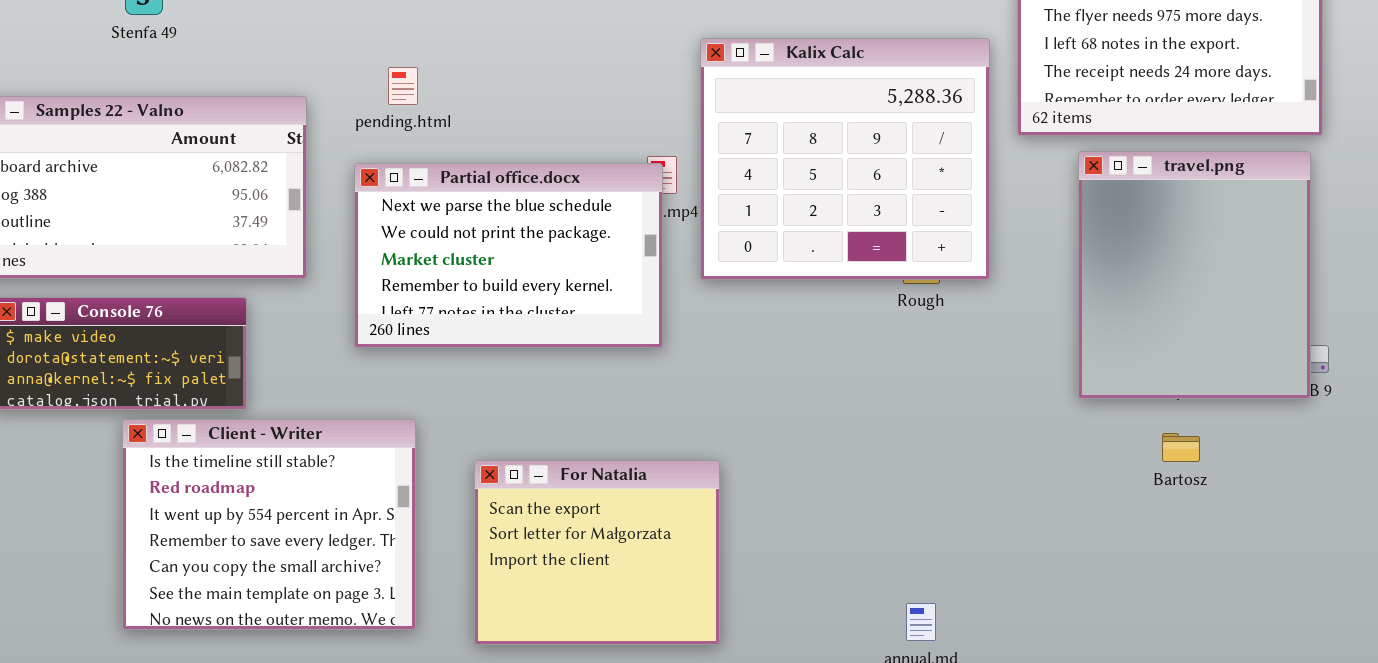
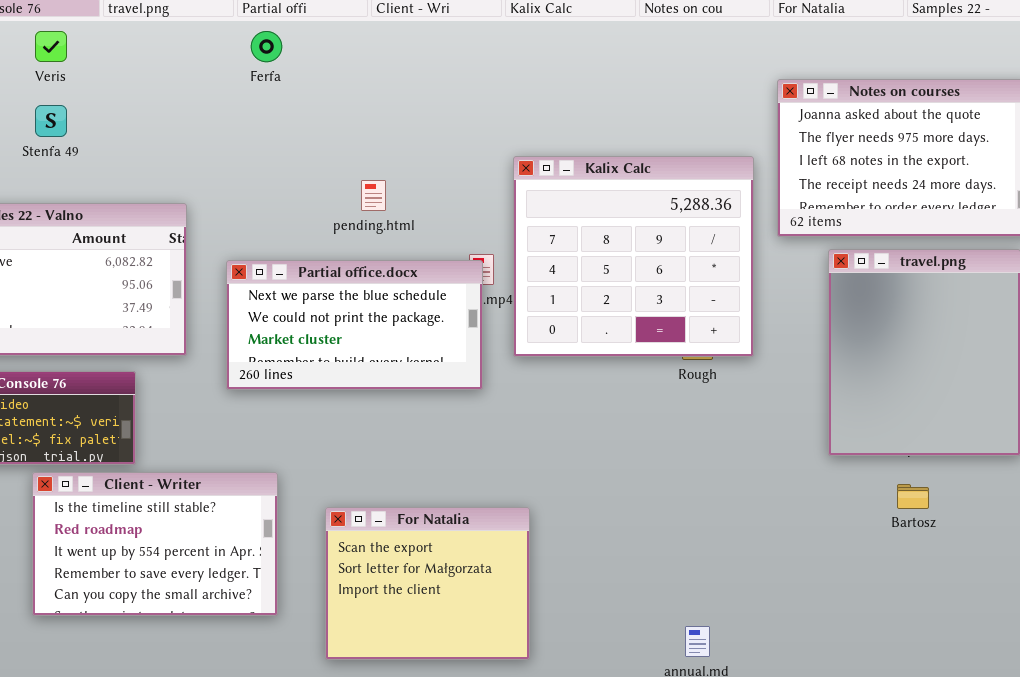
pending.html: [388,67,418,105] -> [361,180,386,211], moved
Partial office.docx: [354,163,663,348] -> [226,260,483,390], resized
Client - Writer: [122,419,416,630] -> [32,472,278,616], resized

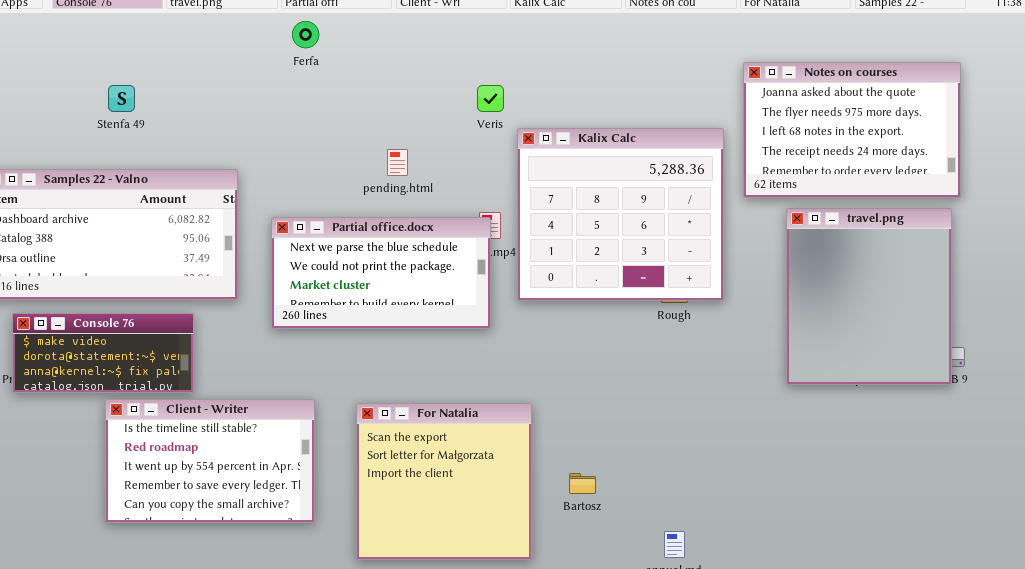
Veris: [35,31,67,62] -> [477,85,504,112], moved
Bartosz: [897,484,929,509] -> [569,473,596,494], moved
For Natalia: [325,507,530,660] -> [356,403,532,560], resized

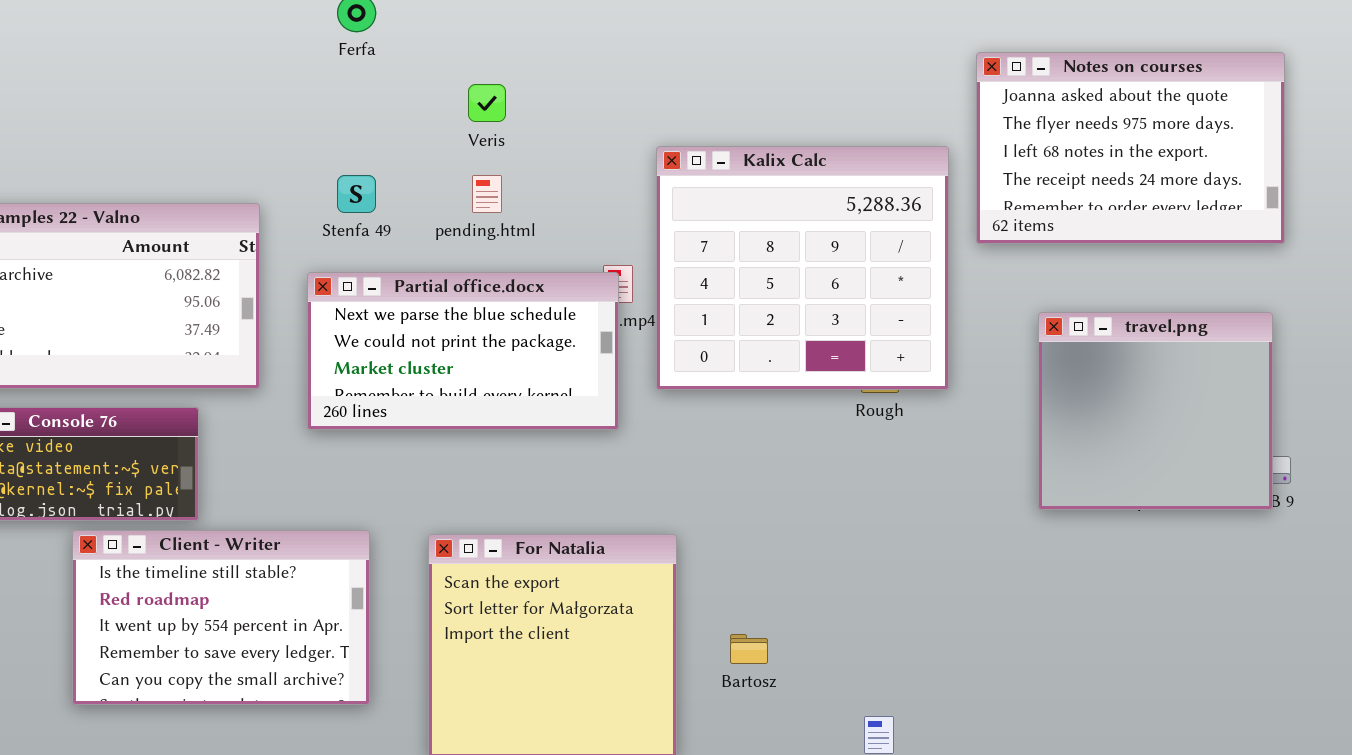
Stenfa 49: [108,85,135,112] -> [337,175,376,213], moved
Veris: [477,85,504,112] -> [468,84,506,122], moved
travel.png: [786,208,952,385] -> [1038,312,1273,510], resized

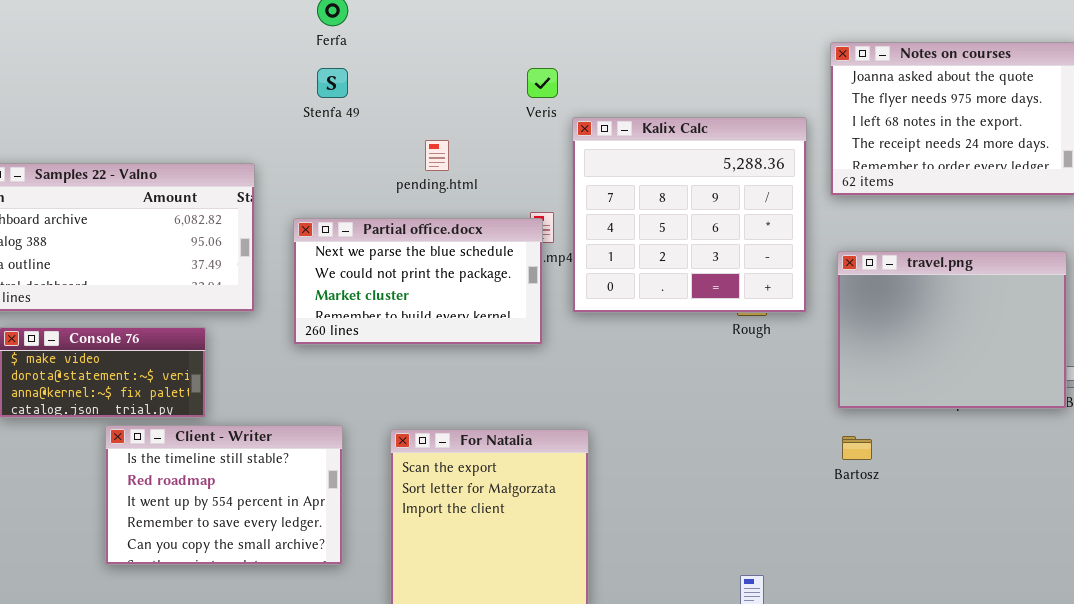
Veris: [468,84,506,122] -> [527,68,558,98], moved
Stenfa 49: [337,175,376,213] -> [317,68,348,98], moved
travel.png: [1038,312,1273,510] -> [837,251,1067,409], resized
Bartosz: [730,634,768,664] -> [842,436,872,460], moved

